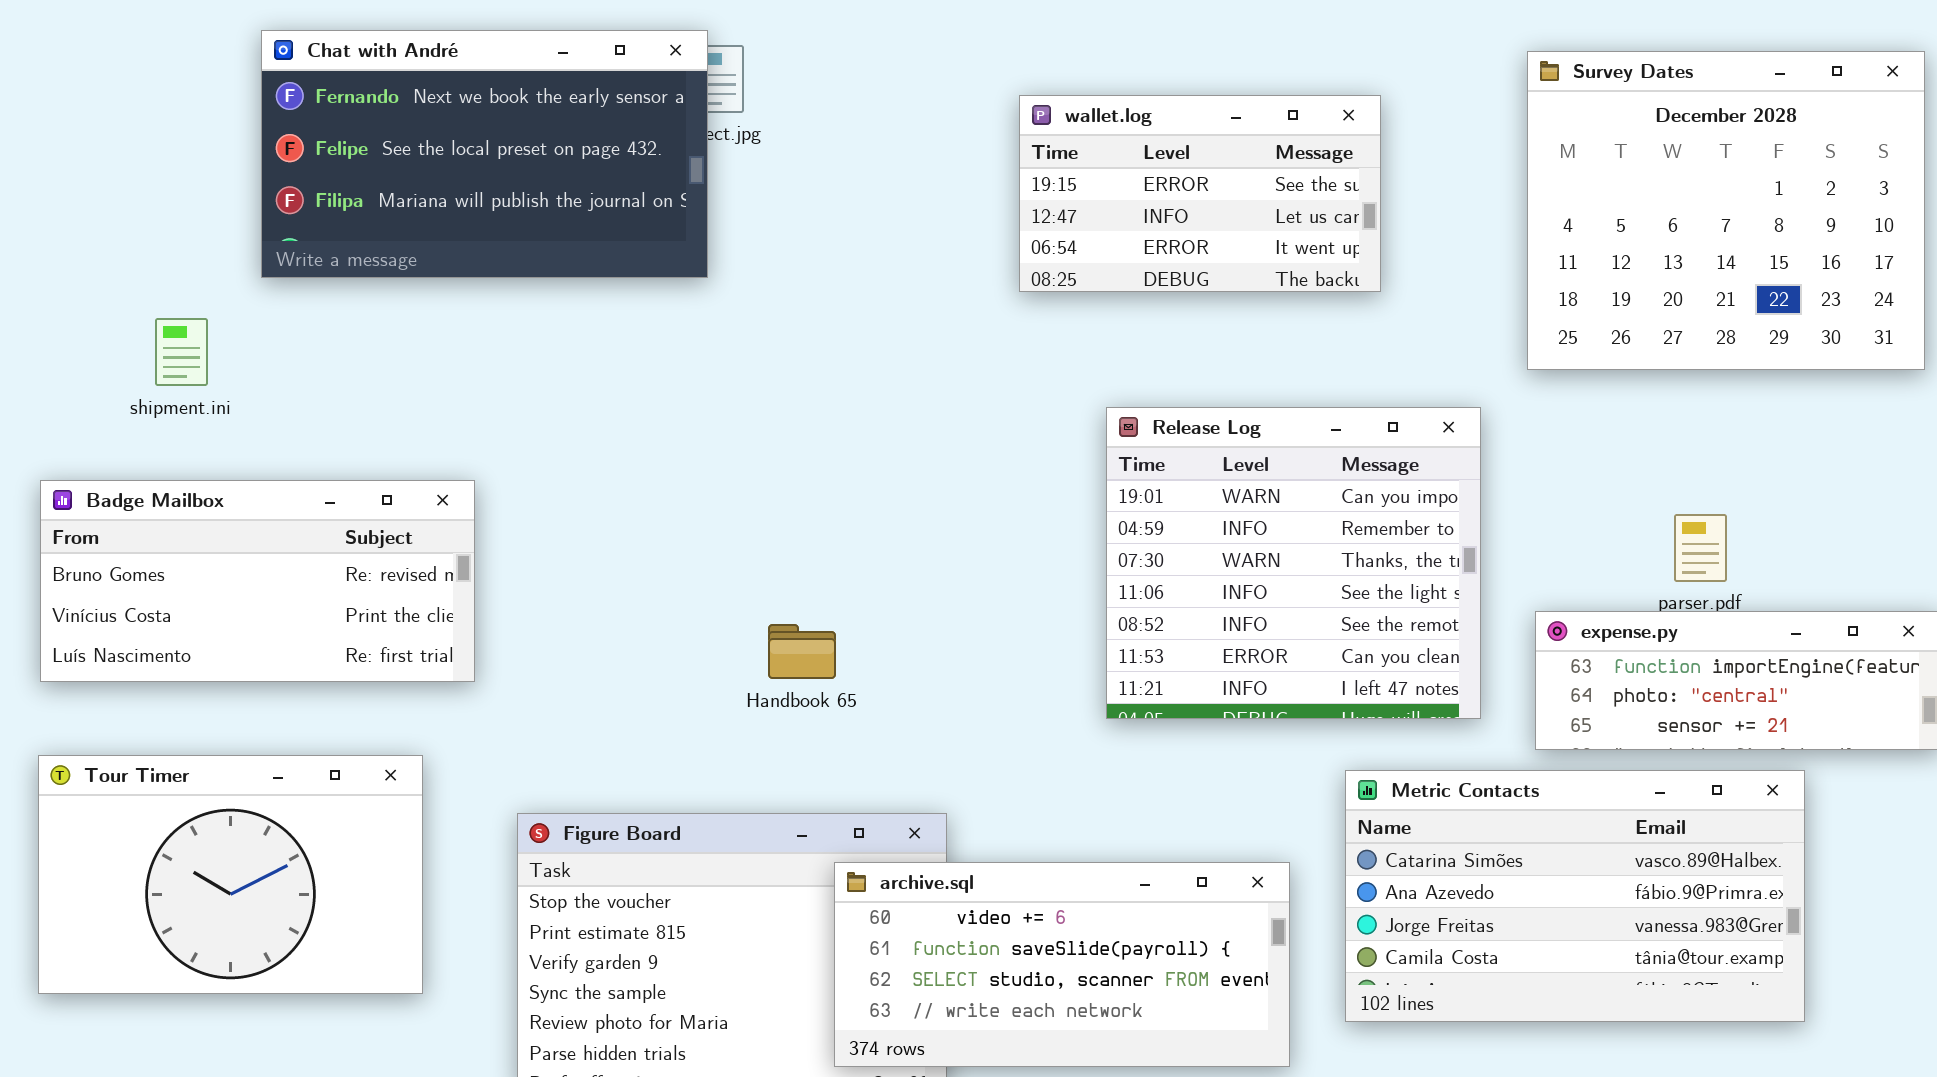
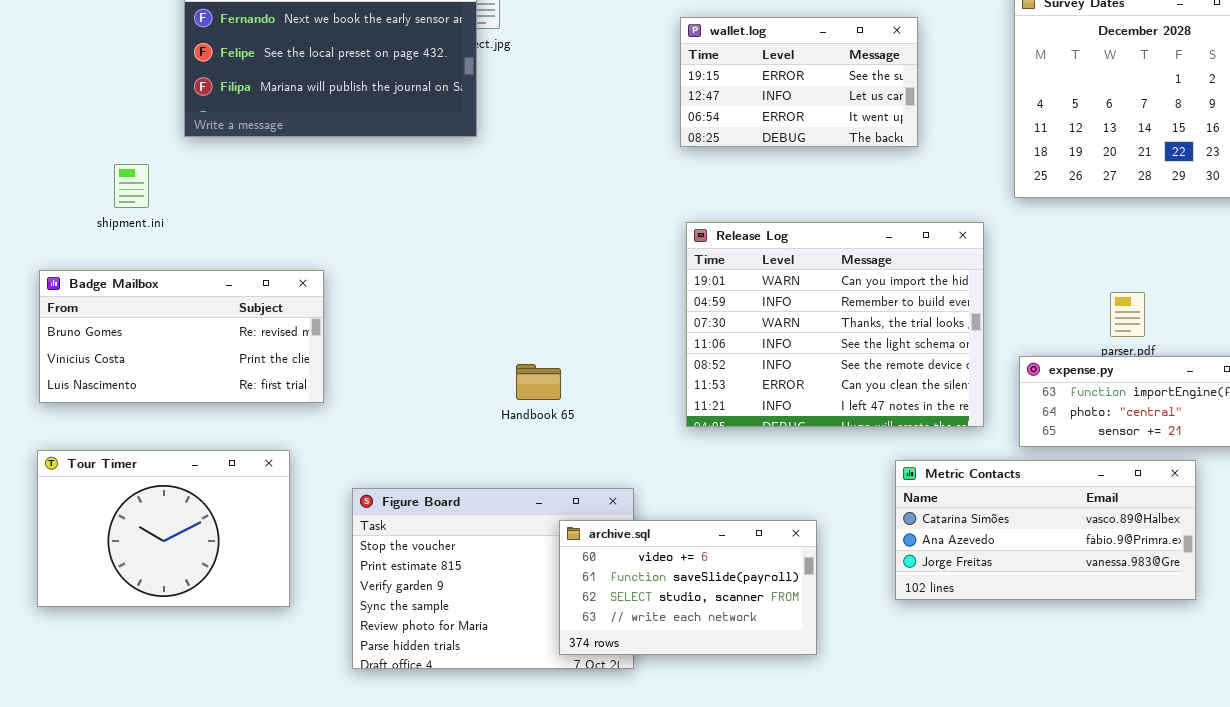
Release Log: [1106,407,1481,719] -> [686,222,984,427], resized
Metric Contacts: [1345,770,1805,1022] -> [895,460,1196,600], resized
archive.sql: [834,862,1290,1067] -> [559,520,817,655], resized

